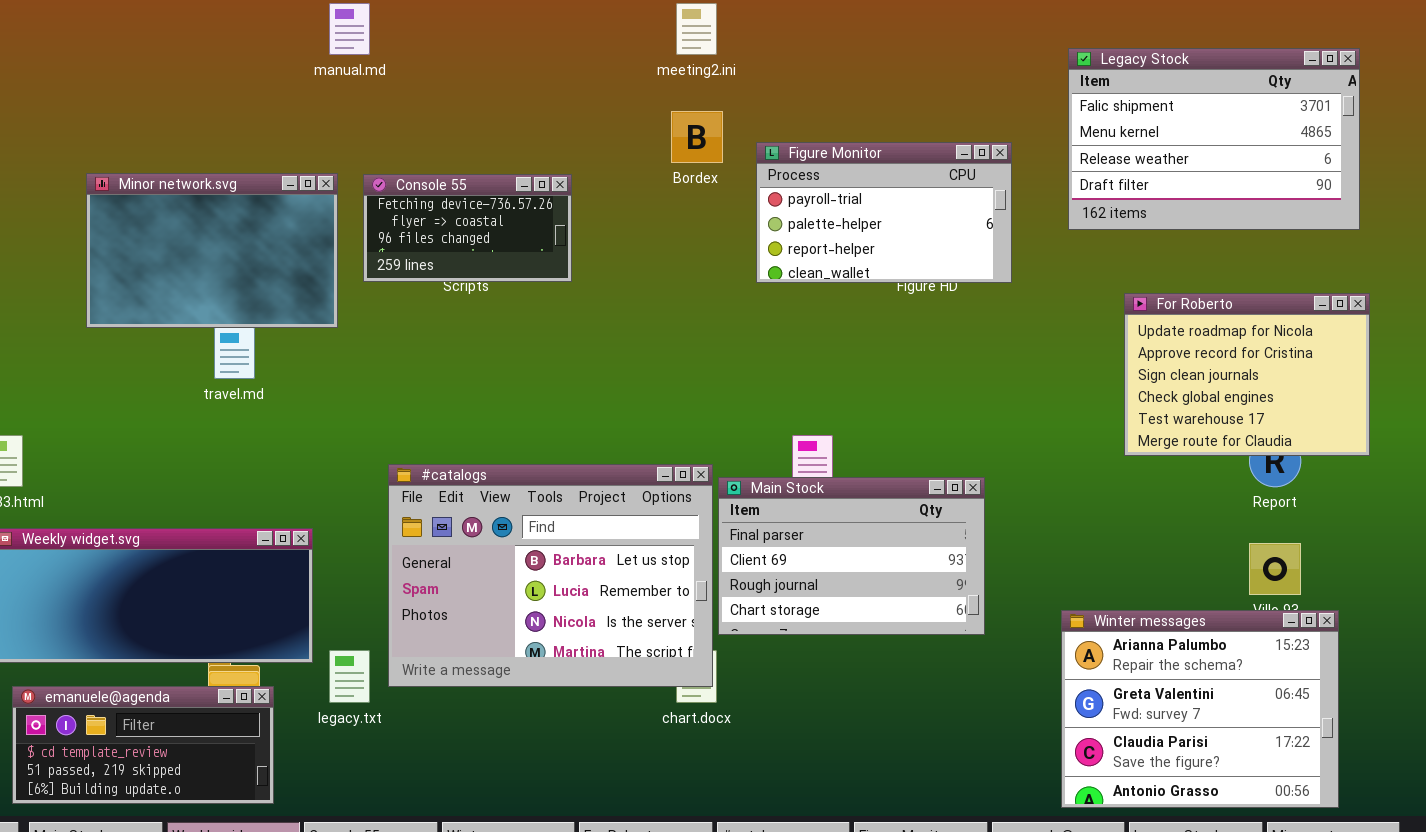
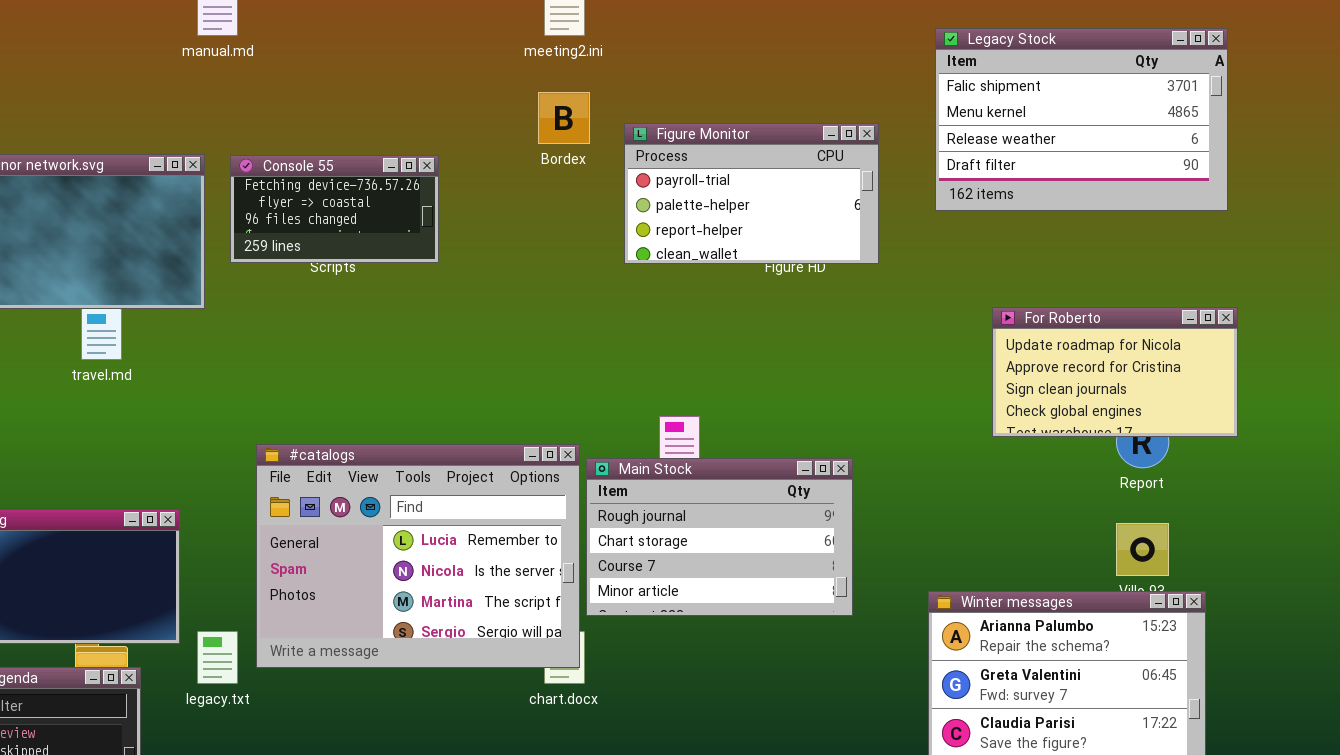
For Roberto: [1124,293,1370,456] -> [992,307,1238,437], resized
#catalogs: [388,464,713,687] -> [256,444,580,668], scrolled down 1 row
Main Stock: [718,477,985,635] -> [586,458,853,616], scrolled down 2 rows

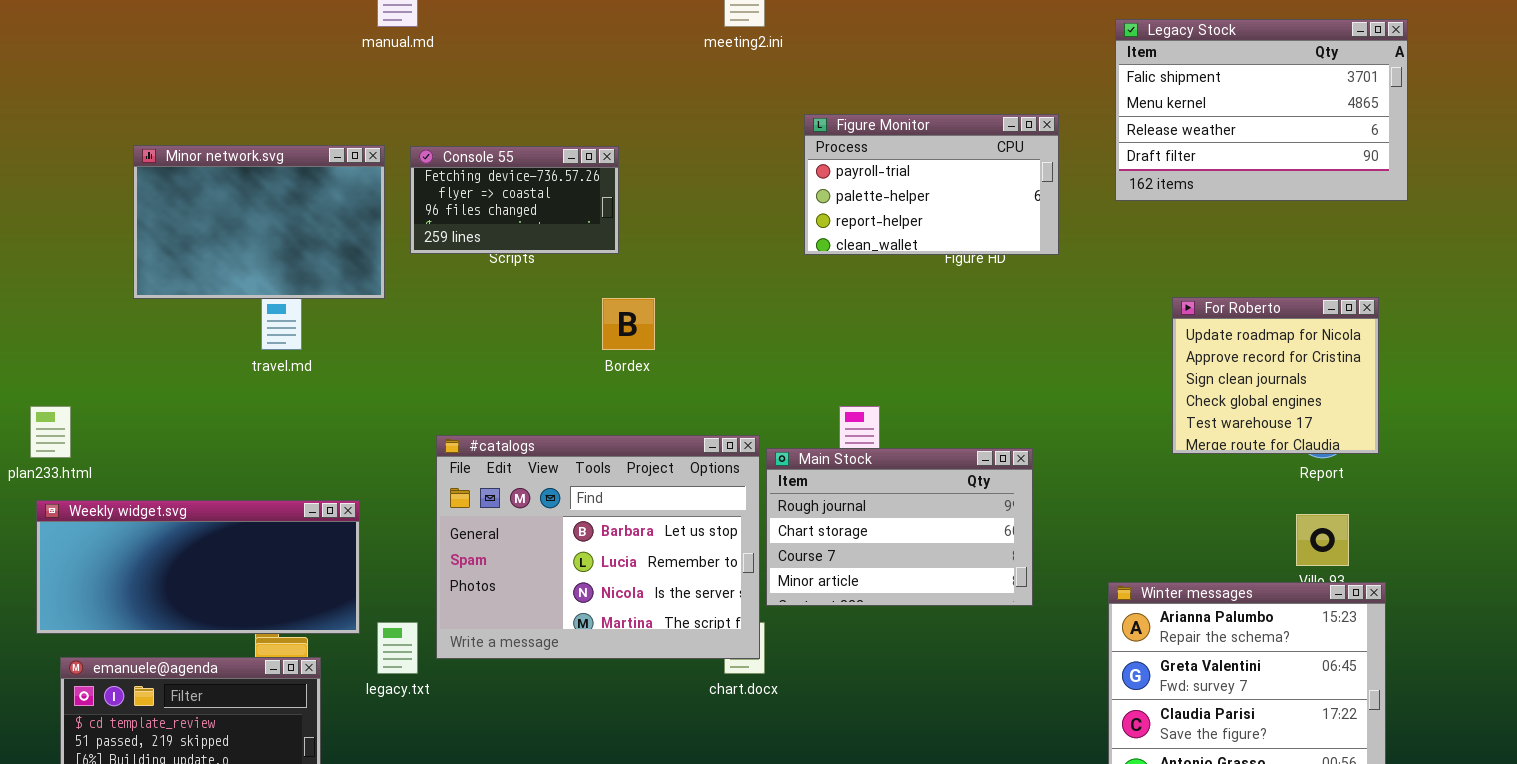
Bordex: [538,92,590,144] -> [602,298,655,350], moved
For Roberto: [992,307,1238,437] -> [1172,297,1379,454], resized
#catalogs: [256,444,580,668] -> [436,435,760,659], scrolled up 1 row

